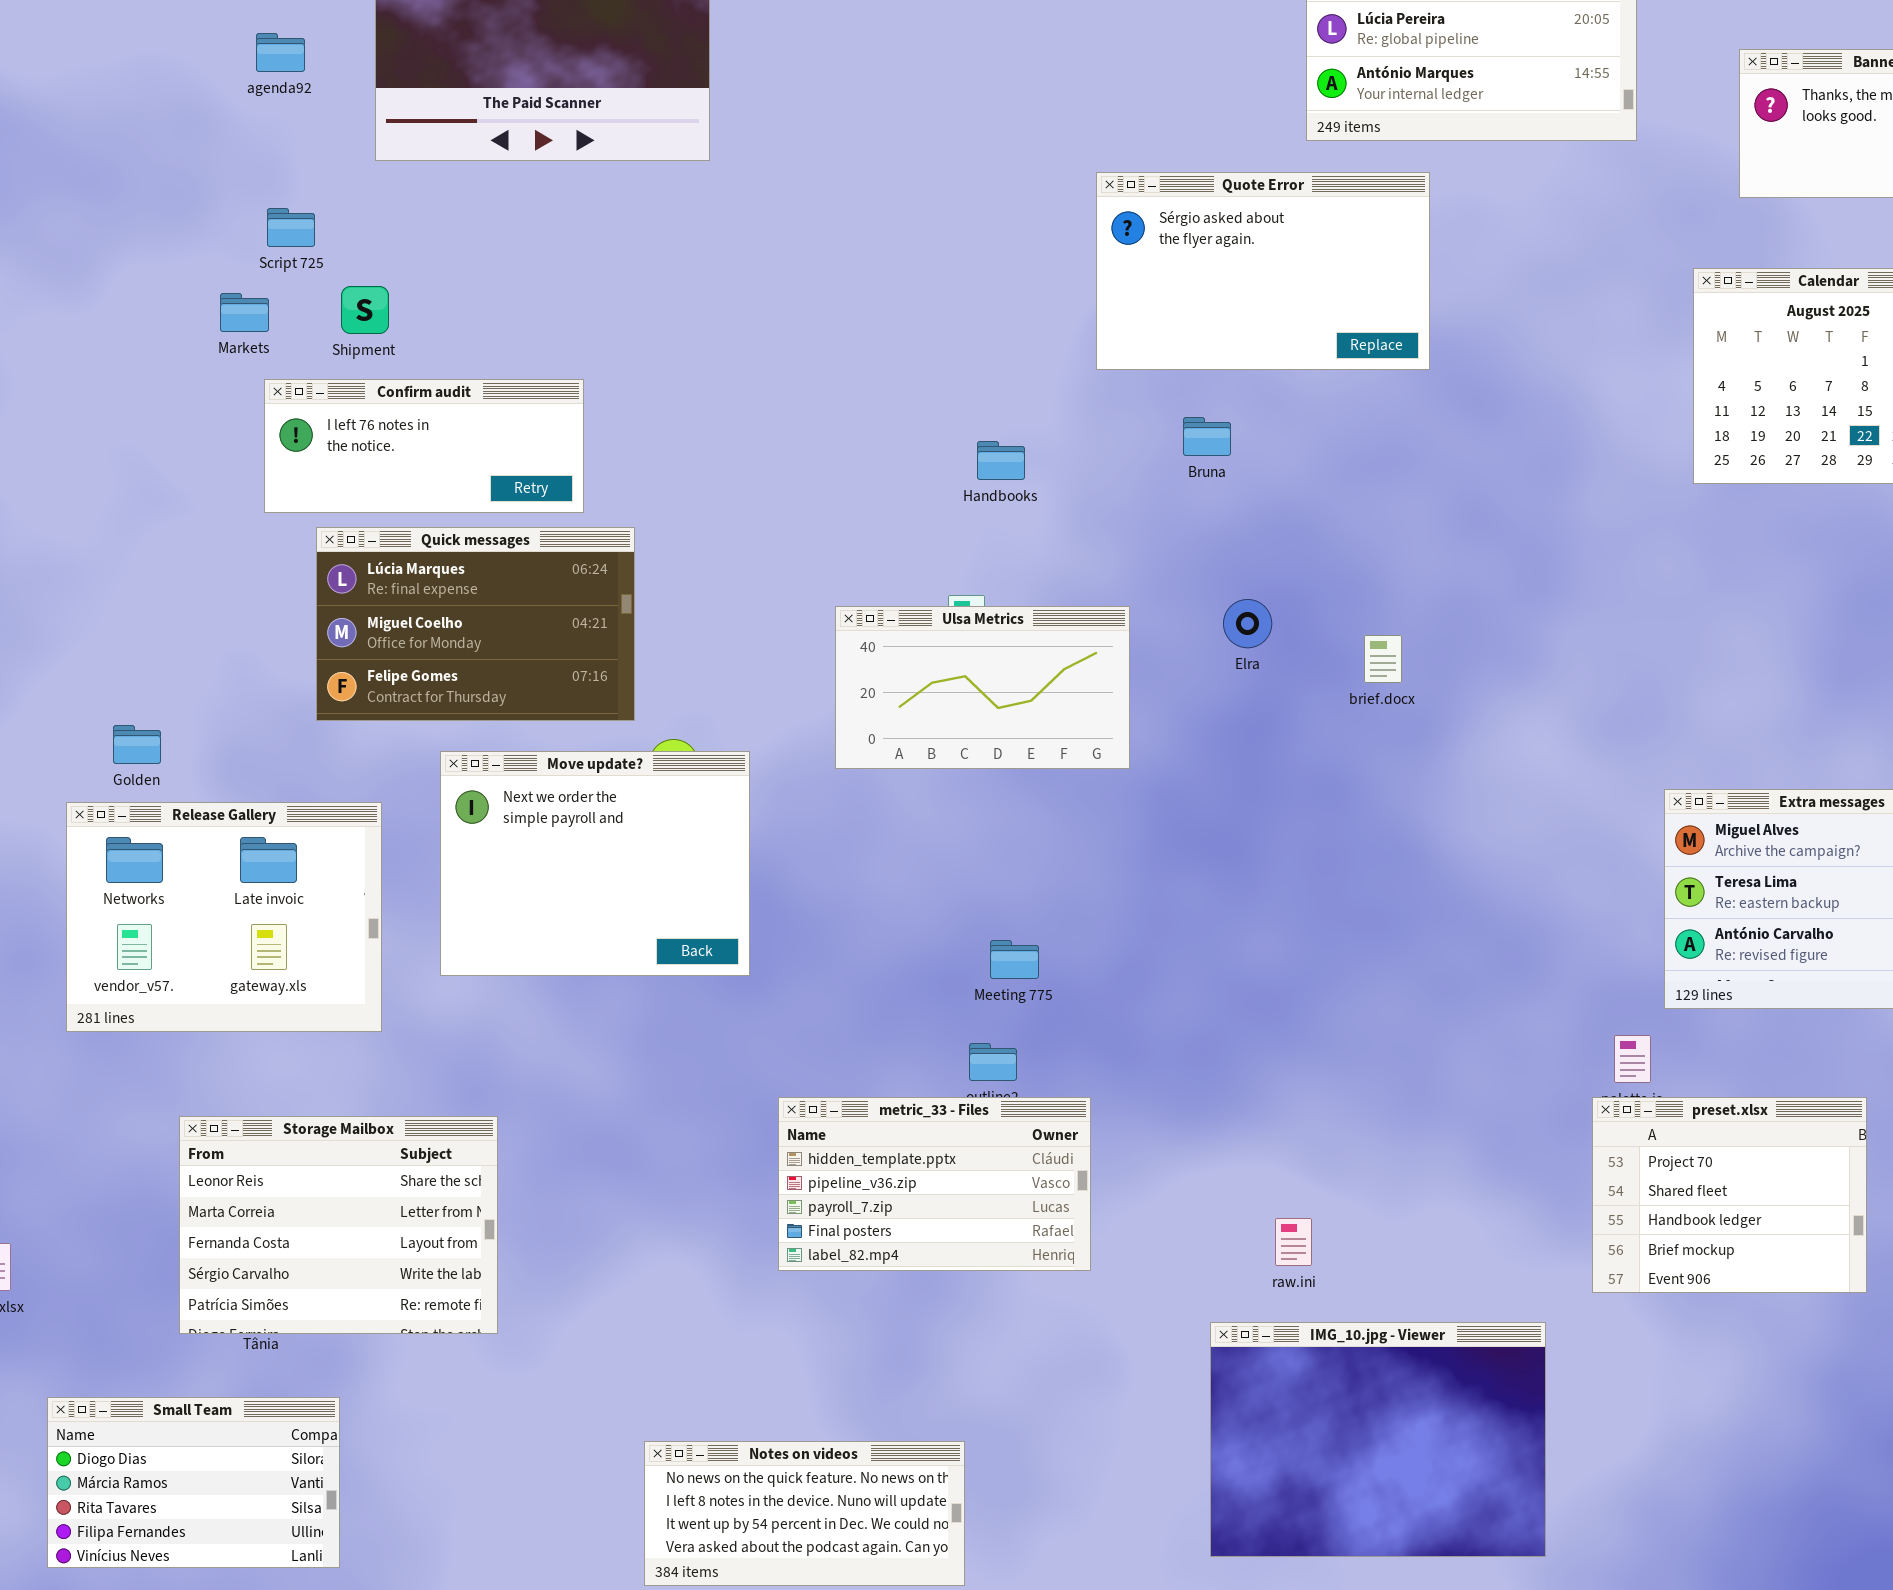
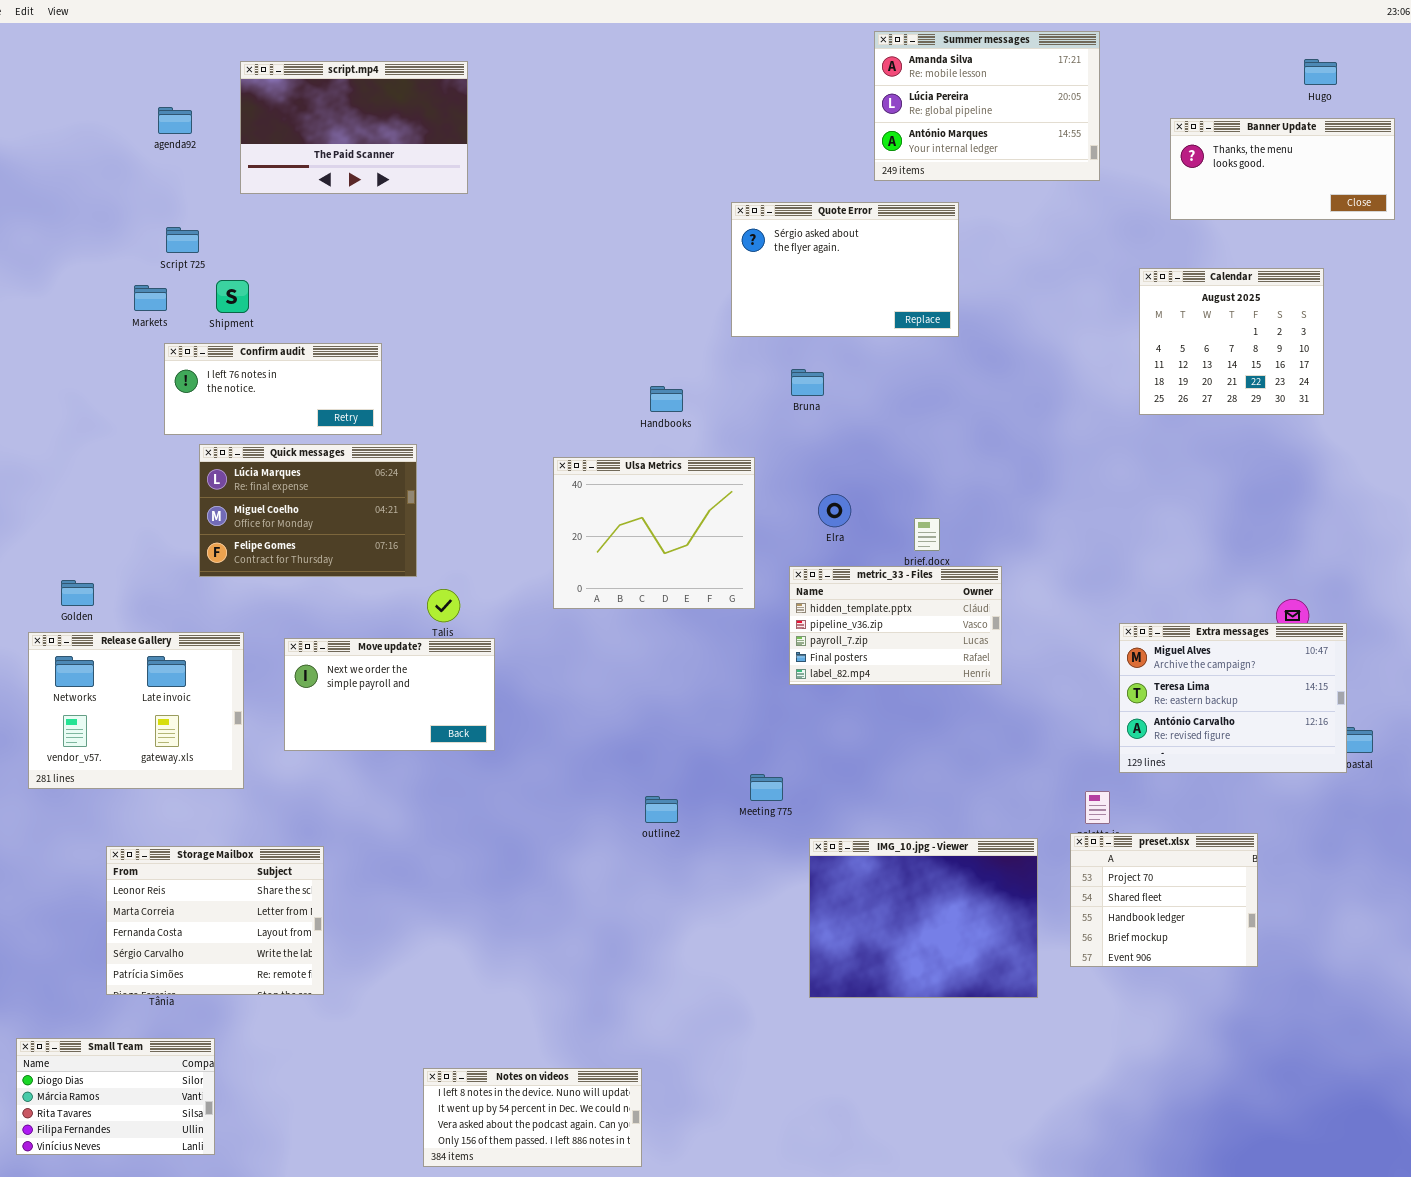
Ulsa Metrics: [835,606,1130,769] -> [553,457,755,609], resized
Move update?: [440,751,750,976] -> [284,638,495,751], resized
Meeting 775: [990,940,1039,979] -> [750,774,783,801], moved
metric_33 - Files: [778,1097,1091,1271] -> [789,566,1002,685], moved
IMG_10.jpg - Viewer: [1210,1322,1546,1557] -> [809,838,1038,998], moved
Notes on videos: [644,1441,965,1586] -> [423,1068,642,1167], scrolled down 1 row

